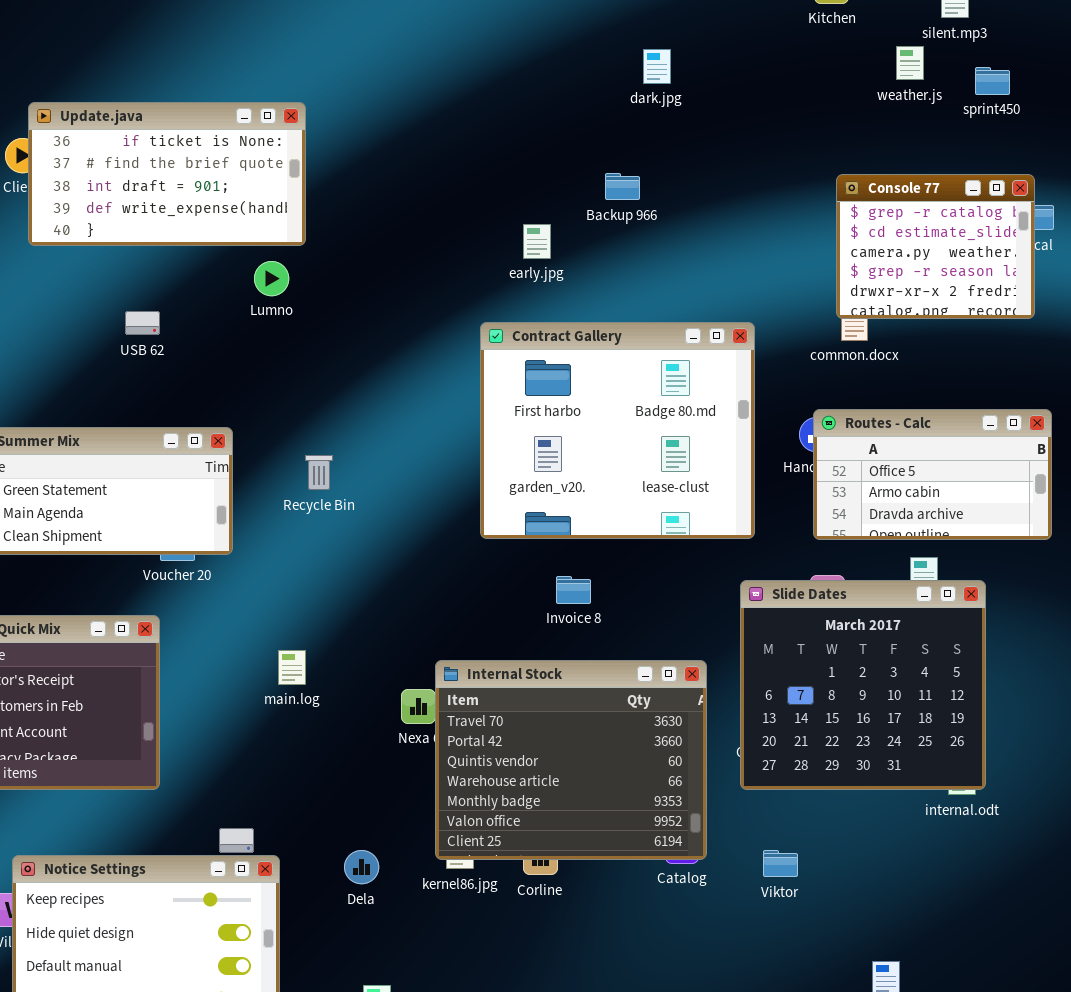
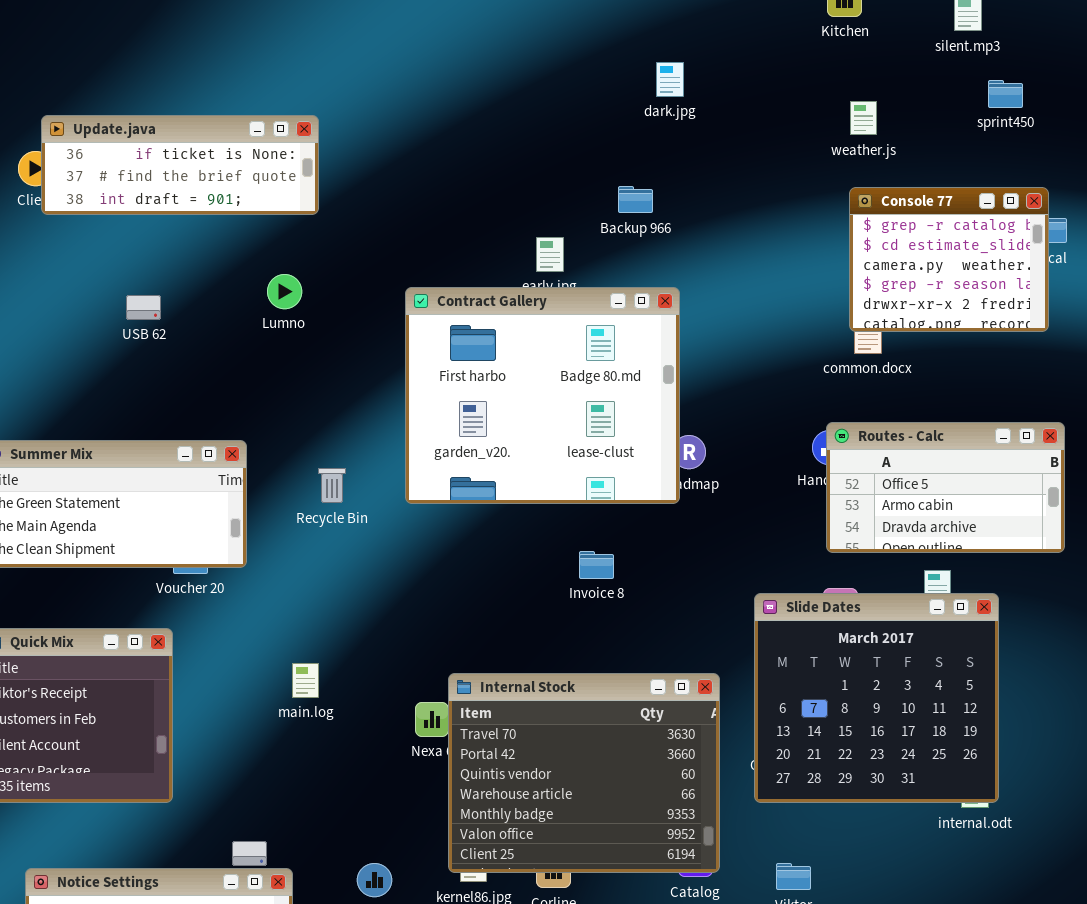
weather.js: [896,46,924,80] -> [850,101,877,135], moved
Update.java: [28,102,306,246] -> [41,115,319,215], resized
USB 62: [125,311,160,335] -> [126,295,161,320], moved
Contract Gallery: [480,322,755,539] -> [405,287,680,504], moved
Invoice 8: [556,576,591,604] -> [579,551,614,579], moved

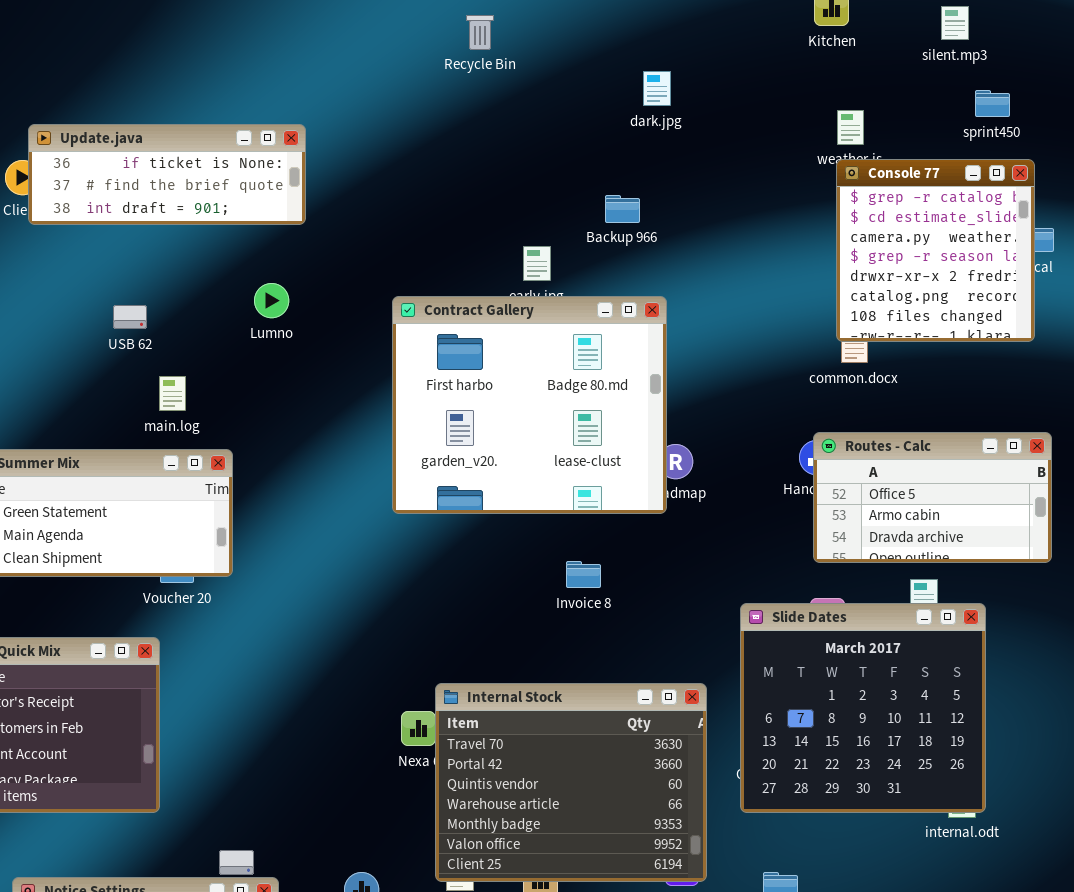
Console 77: [849,187,1049,332] -> [836,159,1035,342], resized
Recycle Bin: [318,468,346,503] -> [466,15,494,50], moved
main.log: [292,663,319,698] -> [159,376,186,411], moved

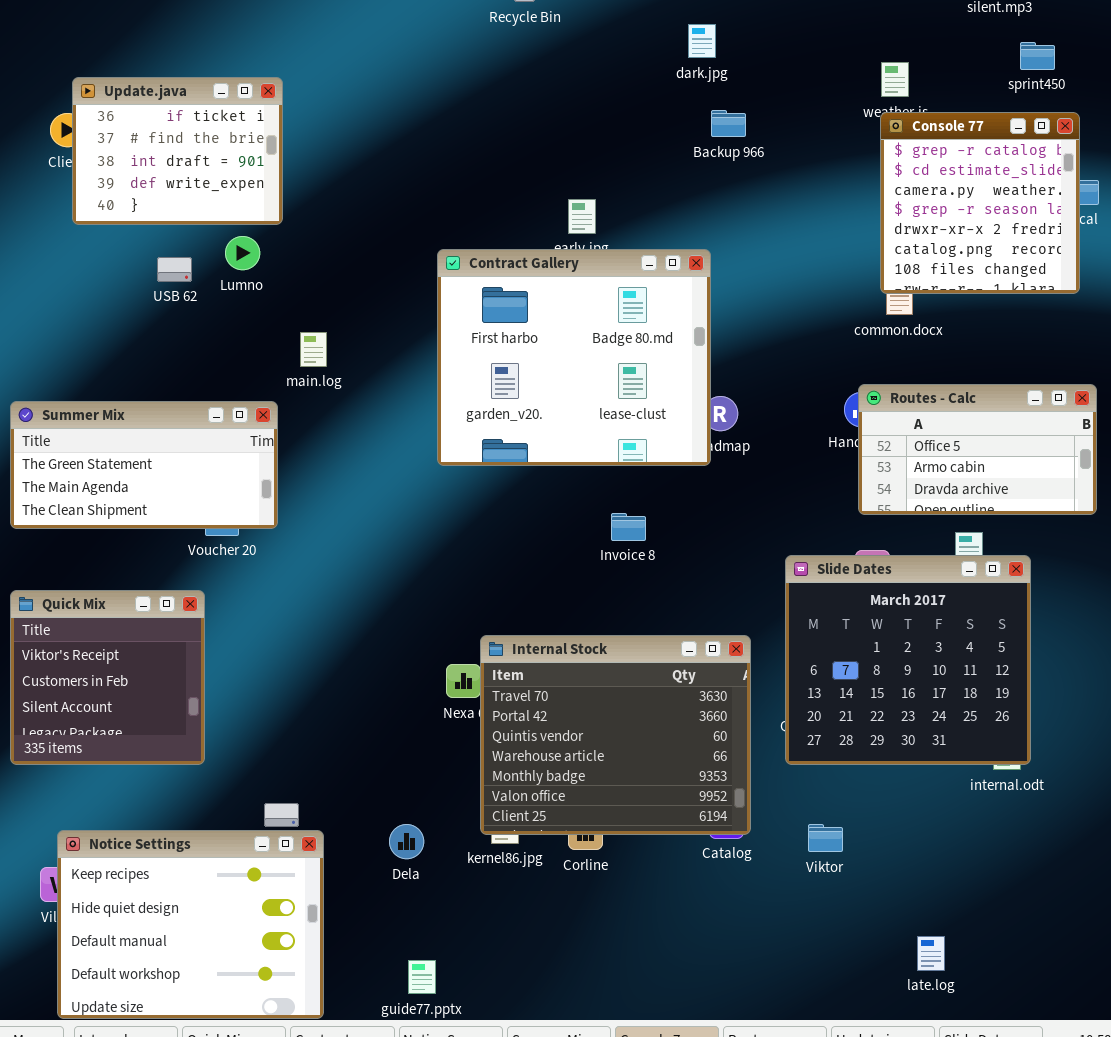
Update.java: [28,124,306,225] -> [72,77,283,225], resized
Backup 966: [605,195,640,223] -> [711,110,746,137], moved
Lumno: [254,283,289,318] -> [225,236,260,270], moved
main.log: [159,376,186,411] -> [300,332,327,367], moved

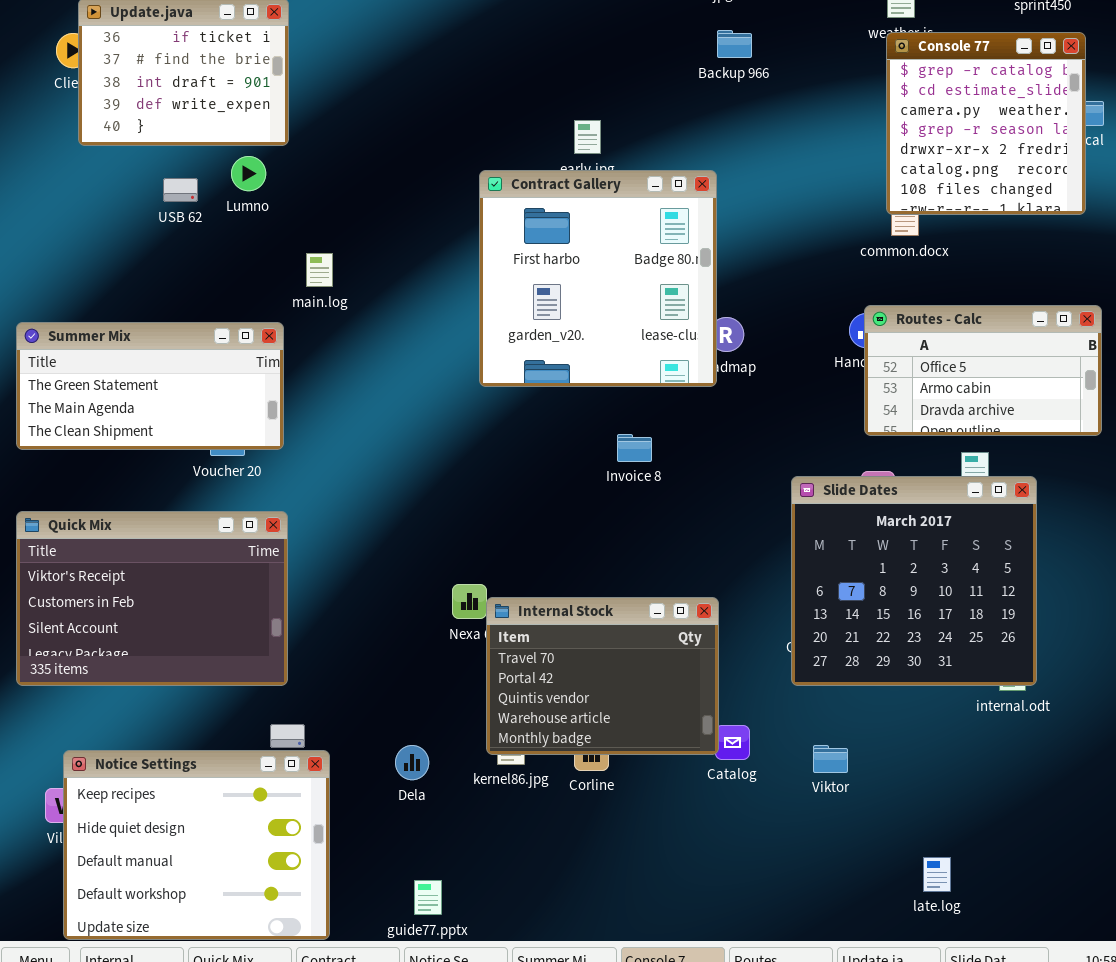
Contract Gallery: [437,249,711,466] -> [479,170,717,387], resized
Quick Mix: [10,590,205,765] -> [16,511,288,686], resized
Internal Stock: [480,635,751,835] -> [486,597,719,755], resized

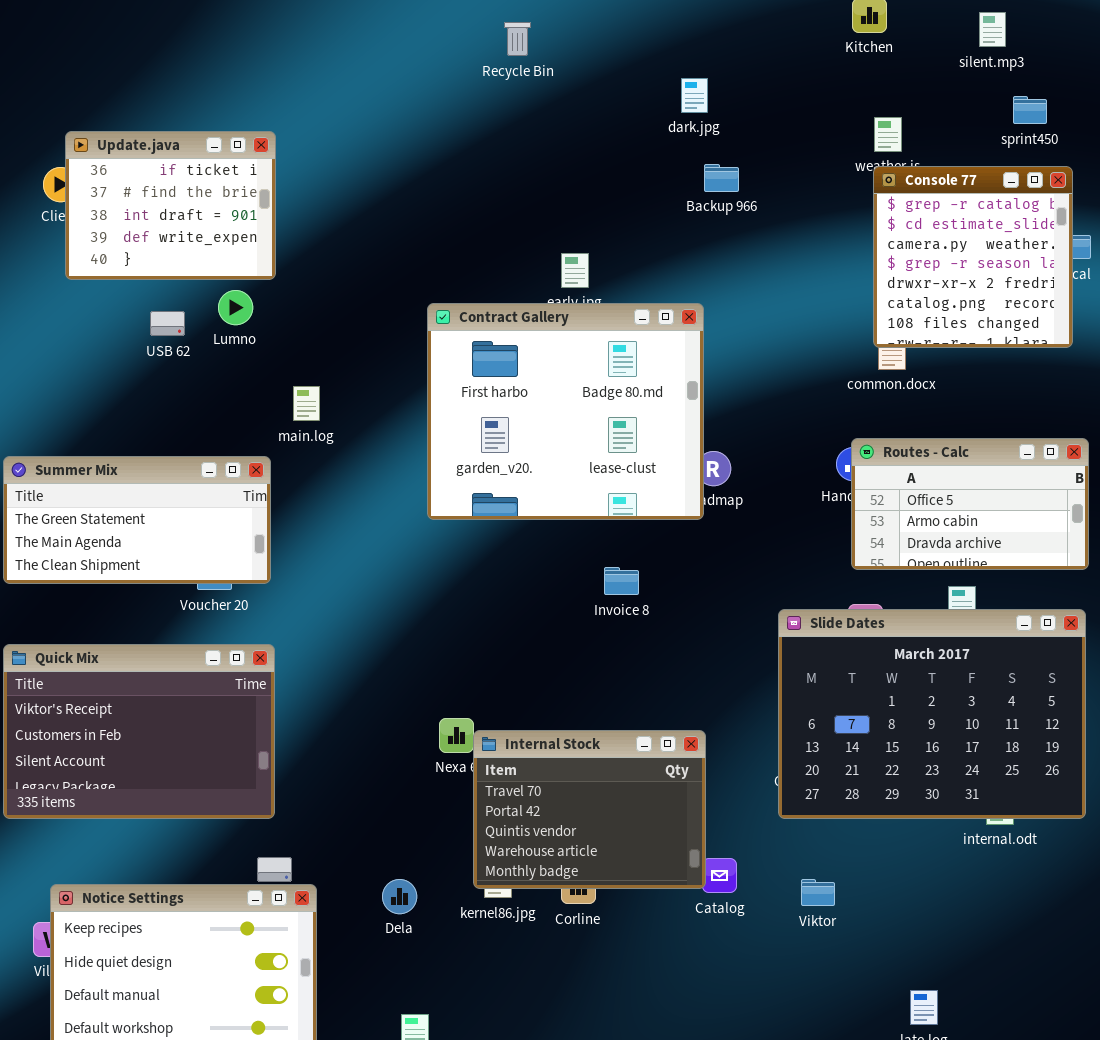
Contract Gallery: [479,170,717,387] -> [427,303,704,520], resized
Slide Dates: [791,476,1037,686] -> [778,609,1086,819], resized

